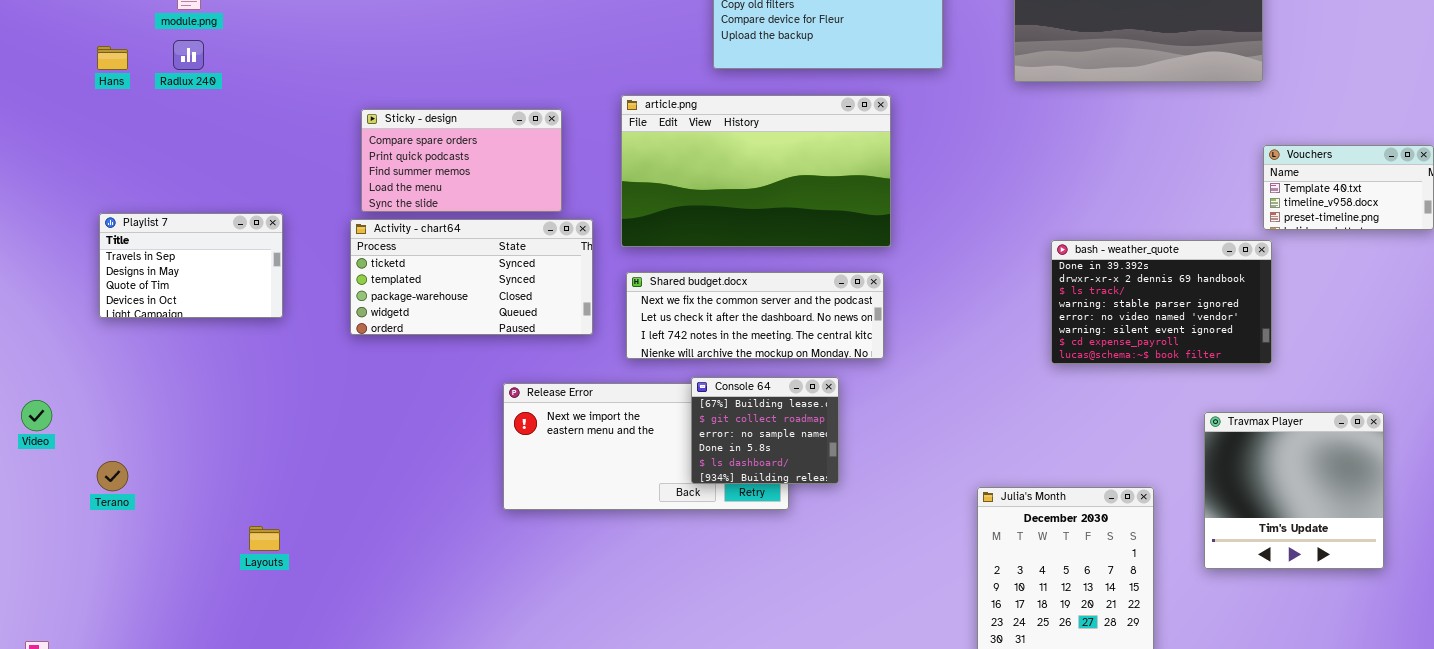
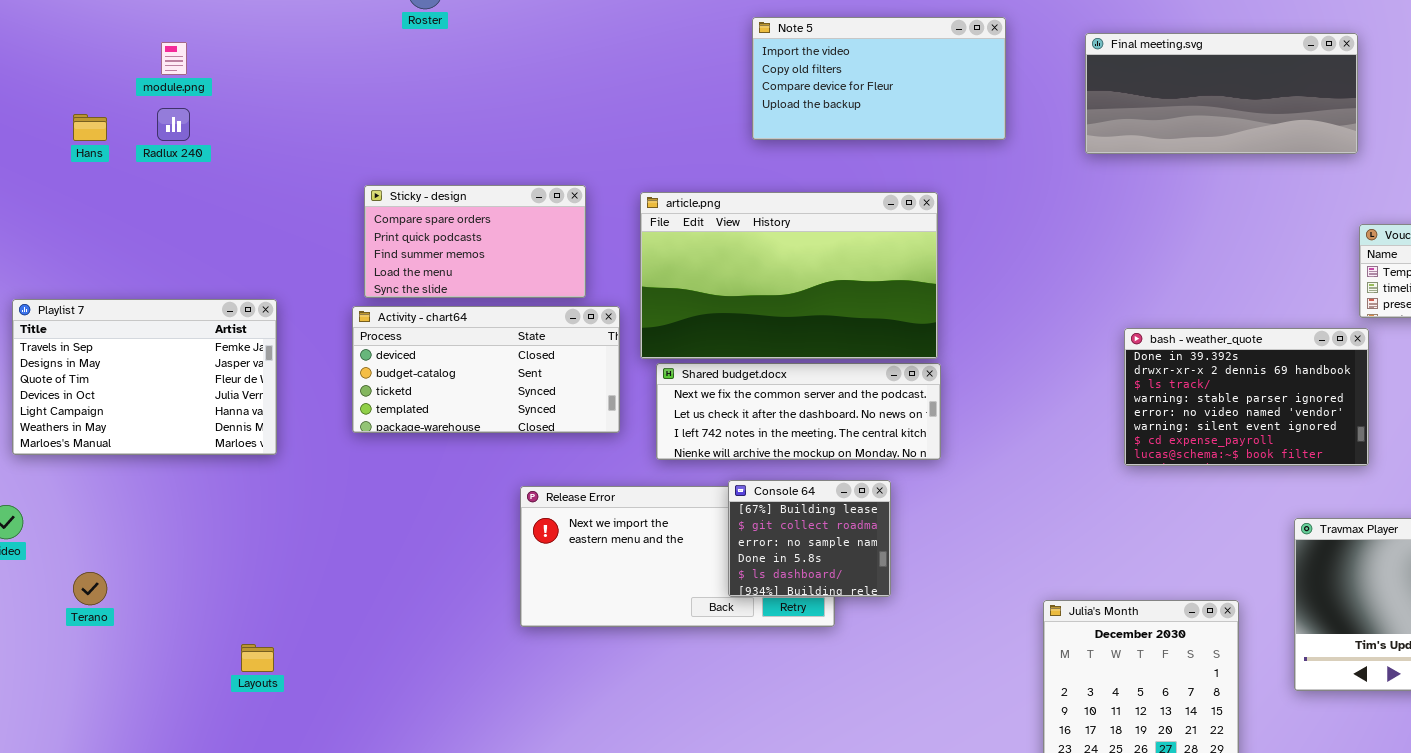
article.png: [621,95,891,247] -> [640,192,938,359], moved
Playlist 7: [99,213,283,318] -> [12,299,277,455], resized
Activity - chart64: [350,219,593,335] -> [352,306,620,433], scrolled up 2 rows

